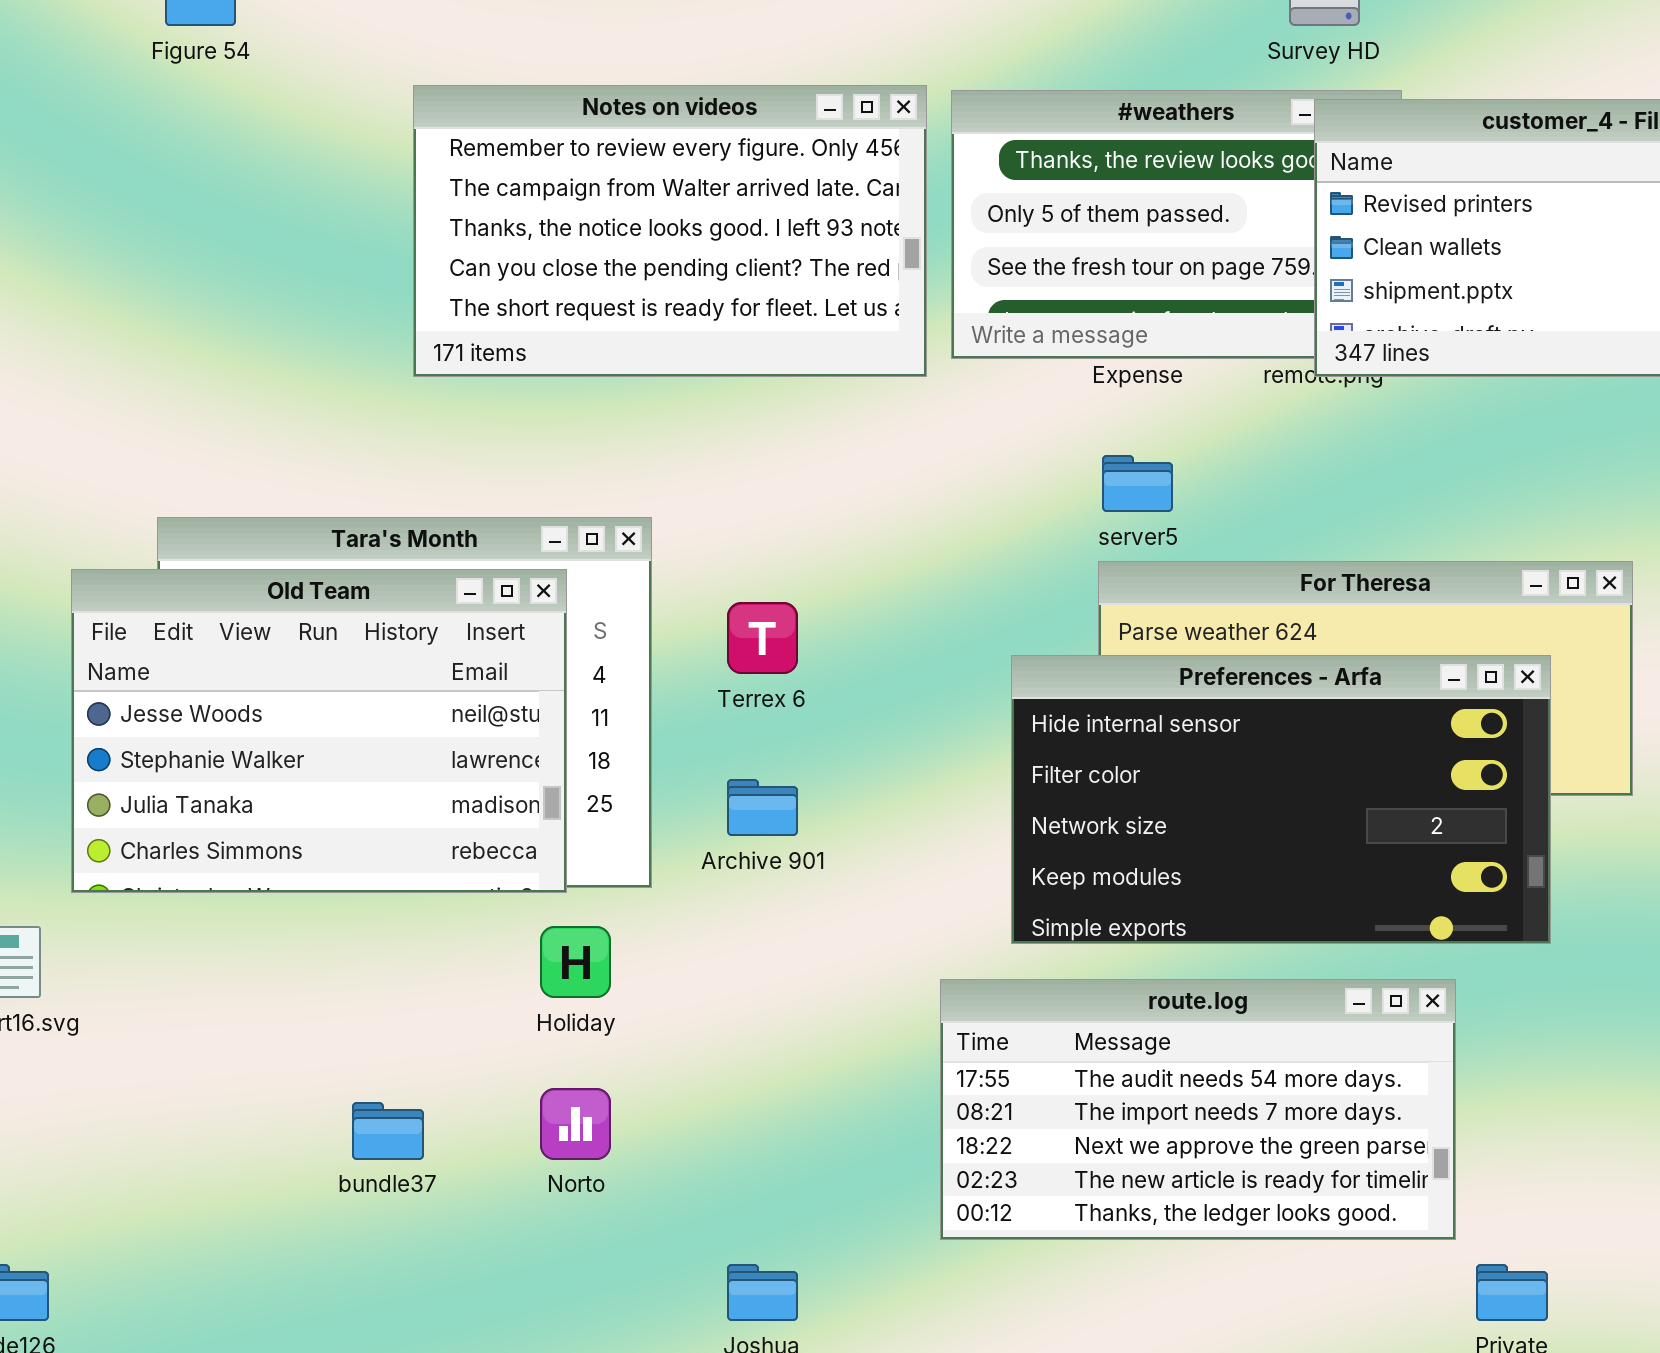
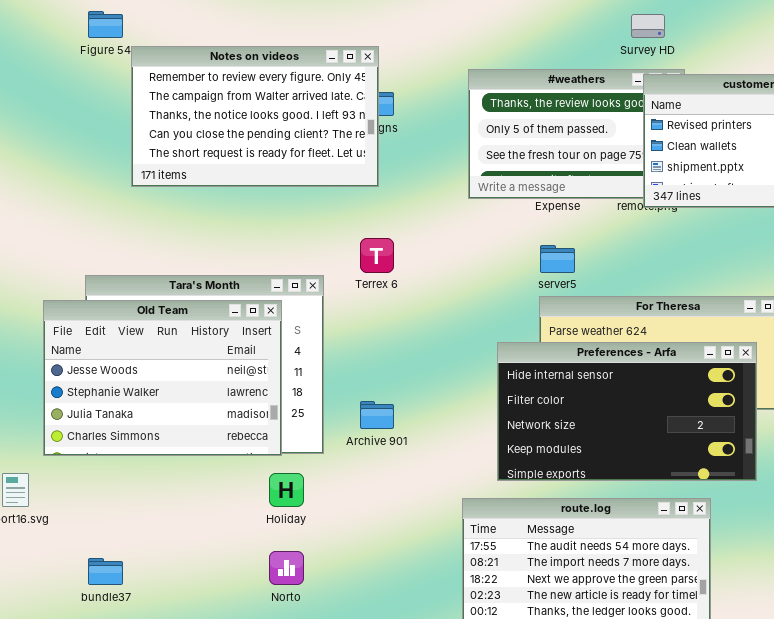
Notes on videos: [413,85,927,377] -> [131,46,379,187], moved
Terrex 6: [727,602,798,674] -> [360,238,394,273], moved
bundle37: [352,1102,424,1160] -> [88,558,123,585], moved

